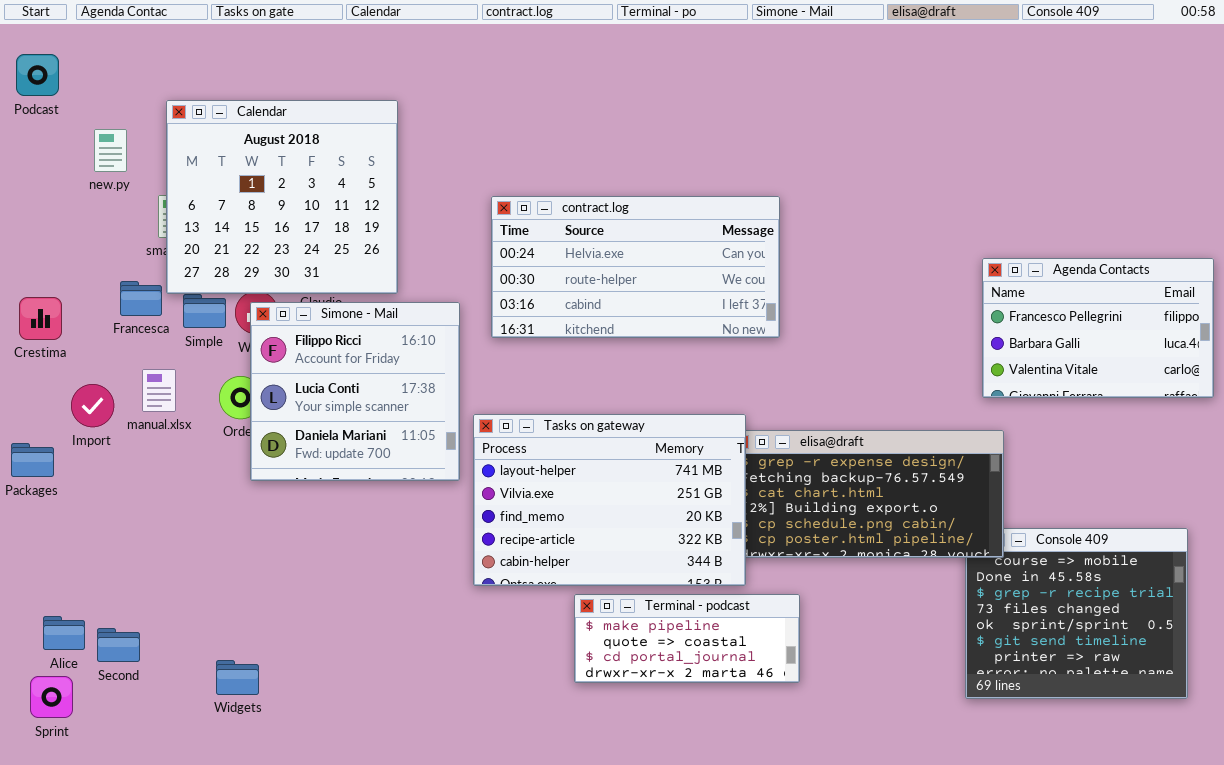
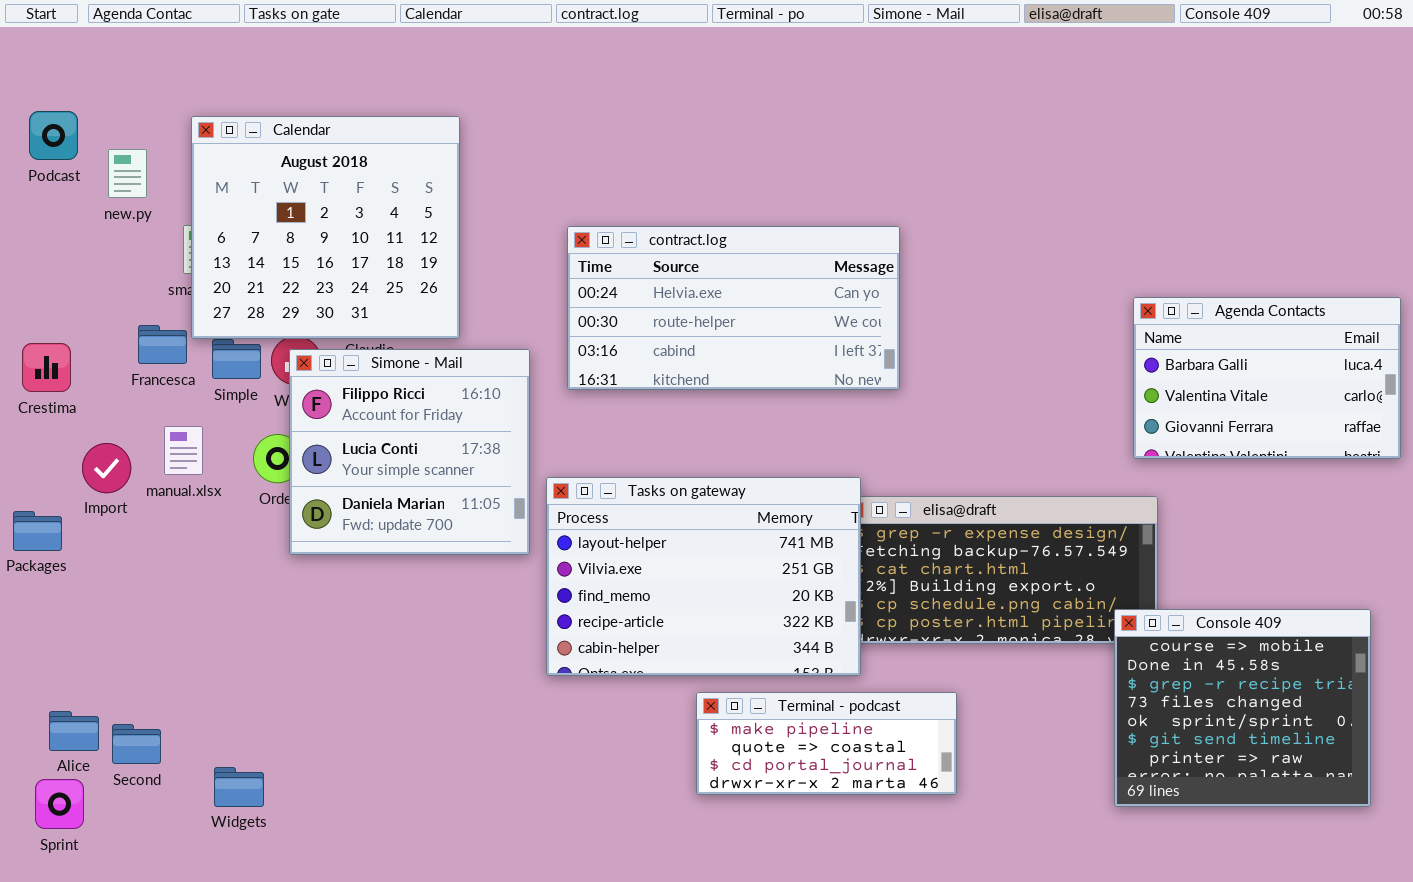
Podcast: [16,54,59,96] -> [29,111,78,160], moved
Agenda Contacts: [982,258,1214,398] -> [1133,297,1401,459], scrolled down 1 row
Console 409: [965,528,1188,699] -> [1114,609,1371,807], raised
Terminal - podcast: [574,594,800,683] -> [696,692,957,795], moved
Widgets: [216,660,259,695] -> [214,767,264,807], moved

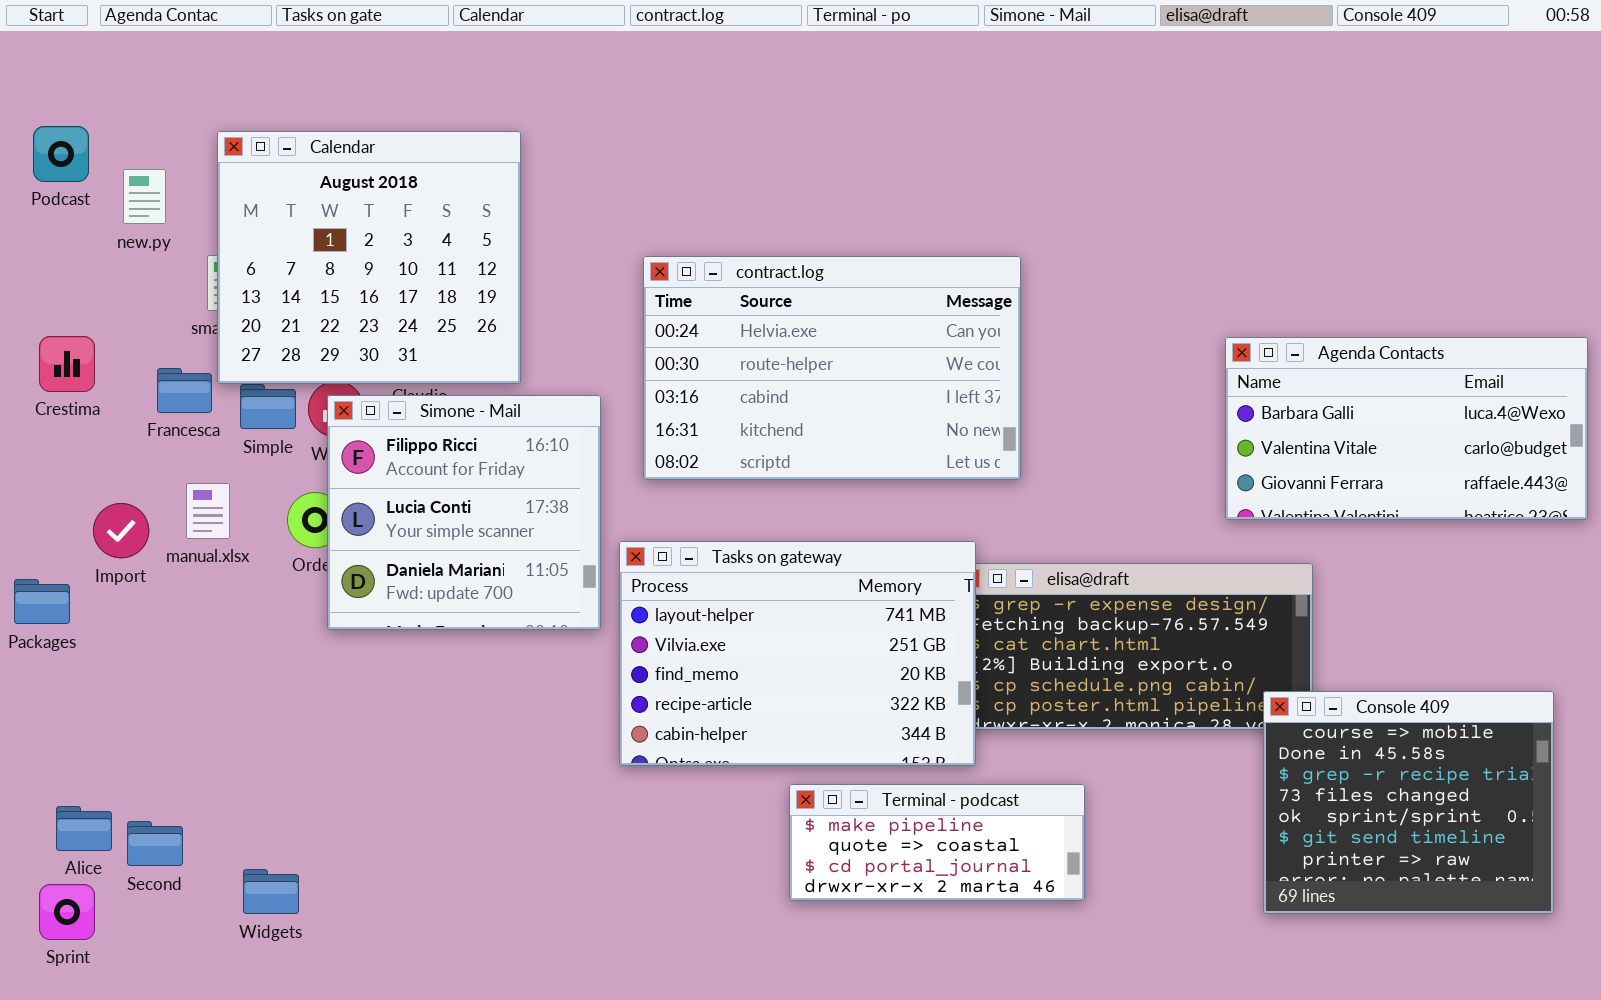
contract.log: [567,226,900,390] -> [643,256,1021,480], resized
Agenda Contacts: [1133,297,1401,459] -> [1225,337,1588,520], resized
Crestima: [22,343,71,392] -> [39,336,95,392], moved

